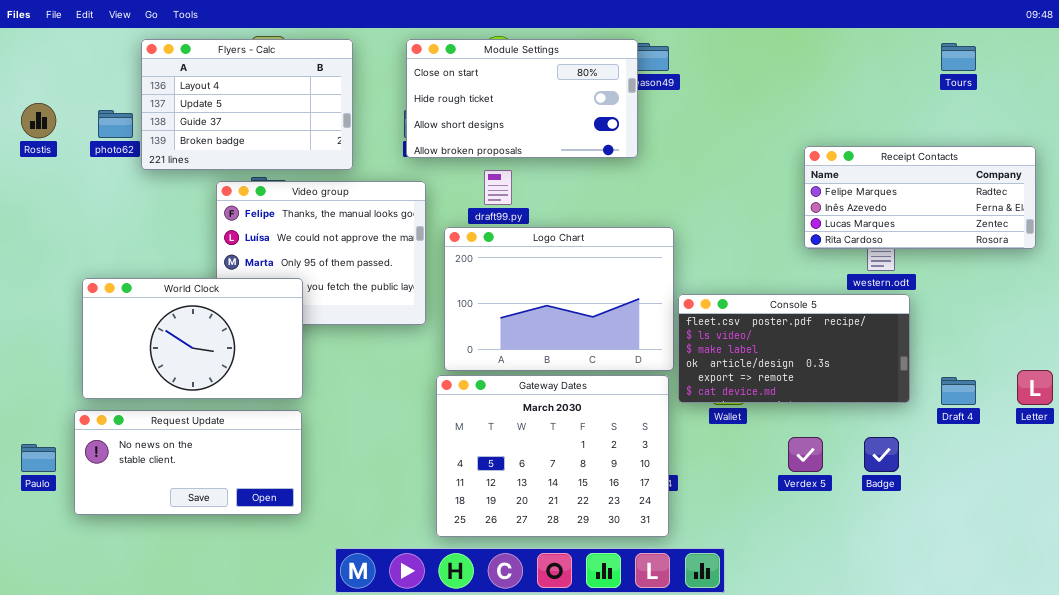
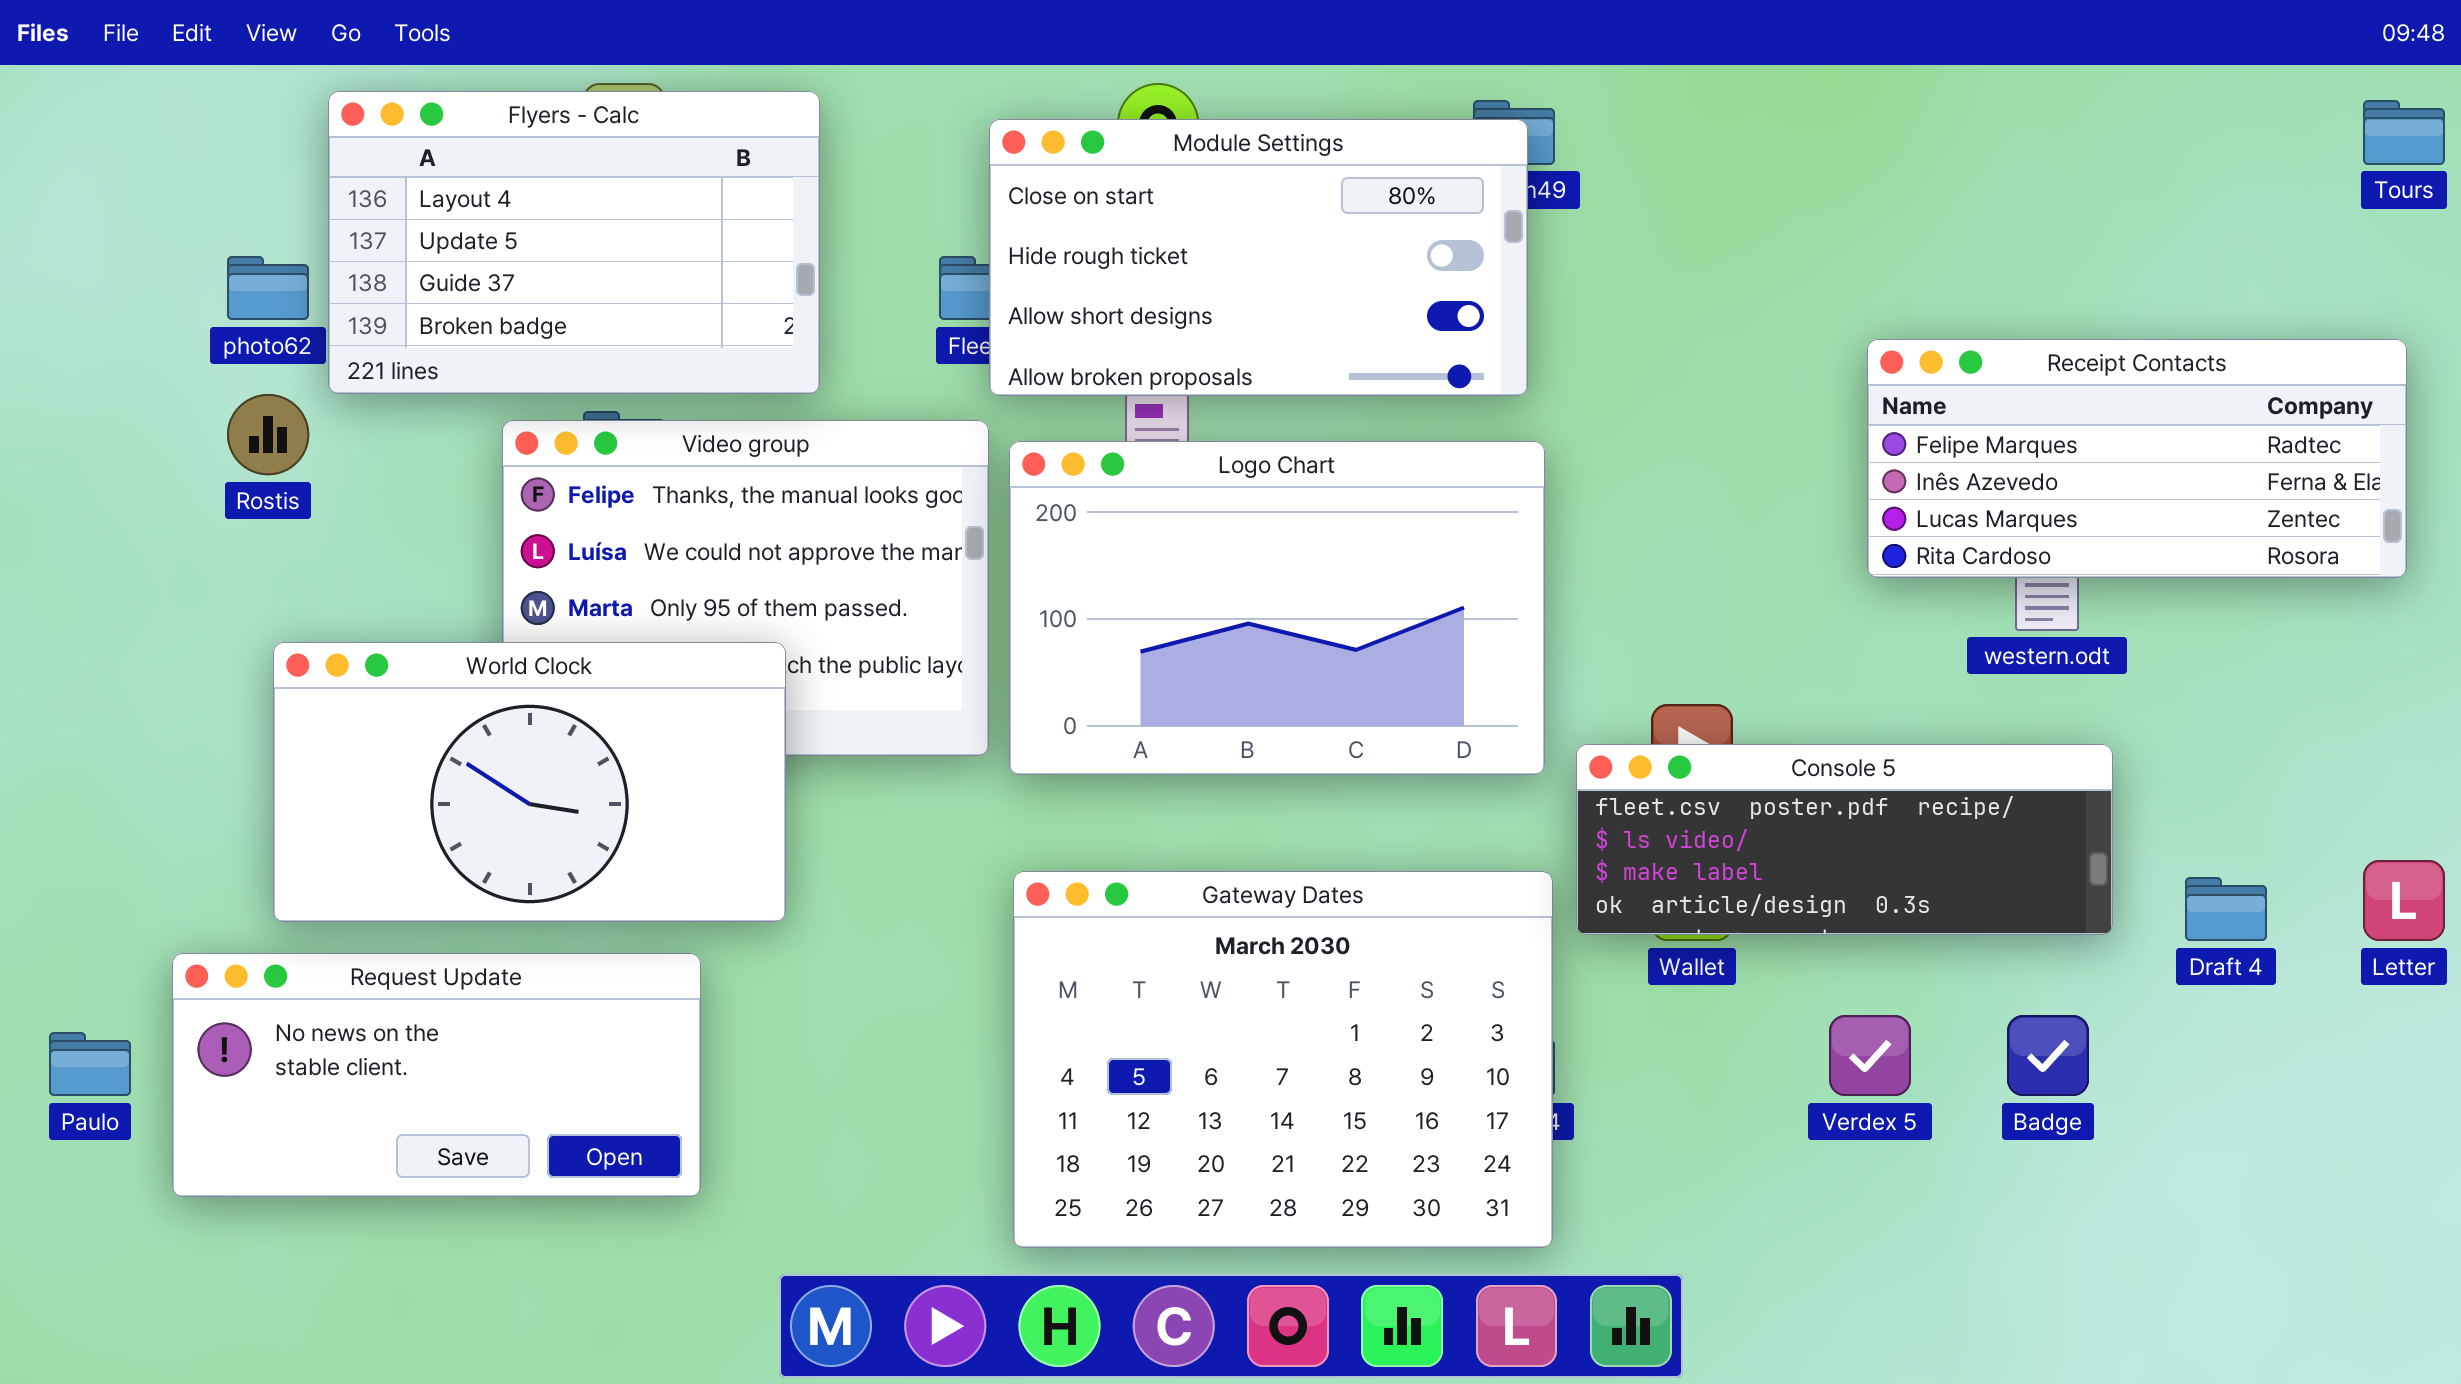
Module Settings: [406,39,638,158] -> [989,119,1528,396], moved
Tours: [941,43,976,71] -> [2363,100,2445,165], moved
Rostis: [21,103,56,138] -> [227,394,309,475], moved
Logo Chart: [444,227,674,371] -> [1009,441,1545,775], moved
World Clock: [82,278,303,399] -> [273,642,786,922], moved
Console 5: [678,294,910,403] -> [1576,744,2113,935], resized

